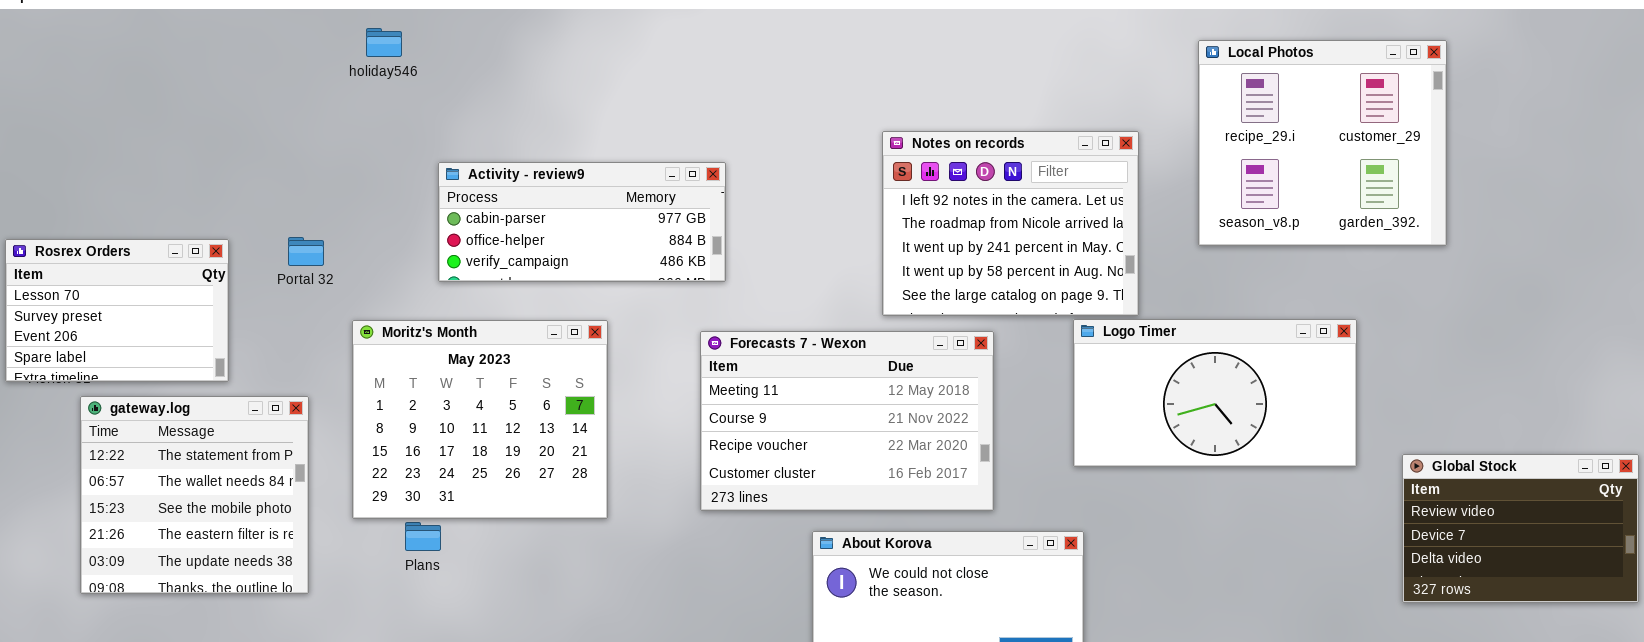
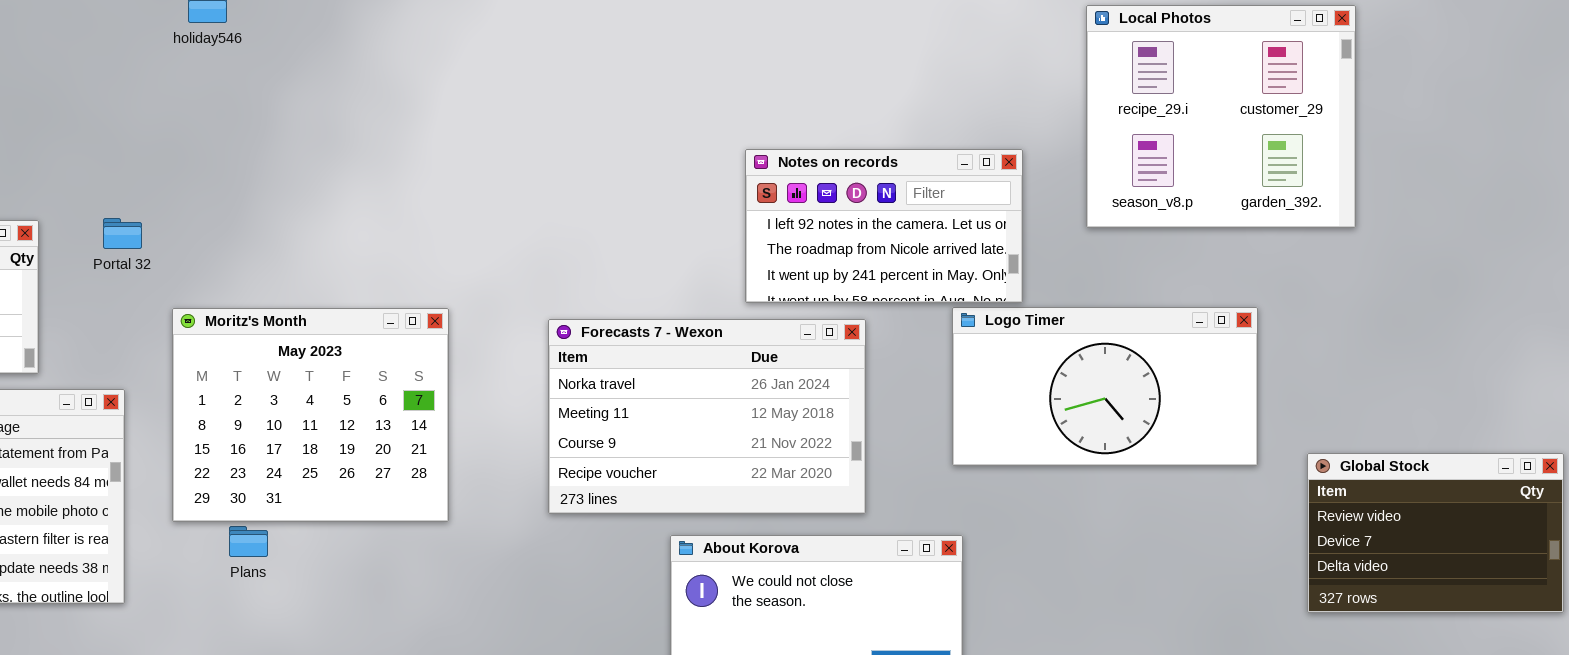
Notes on records: [882,131,1139,316] -> [745,149,1023,303], resized
Activity - review9: [438,162,726,282] -> none, closed
Forecasts 7 - Wexon: [700,331,994,511] -> [548,319,866,514], scrolled up 1 row

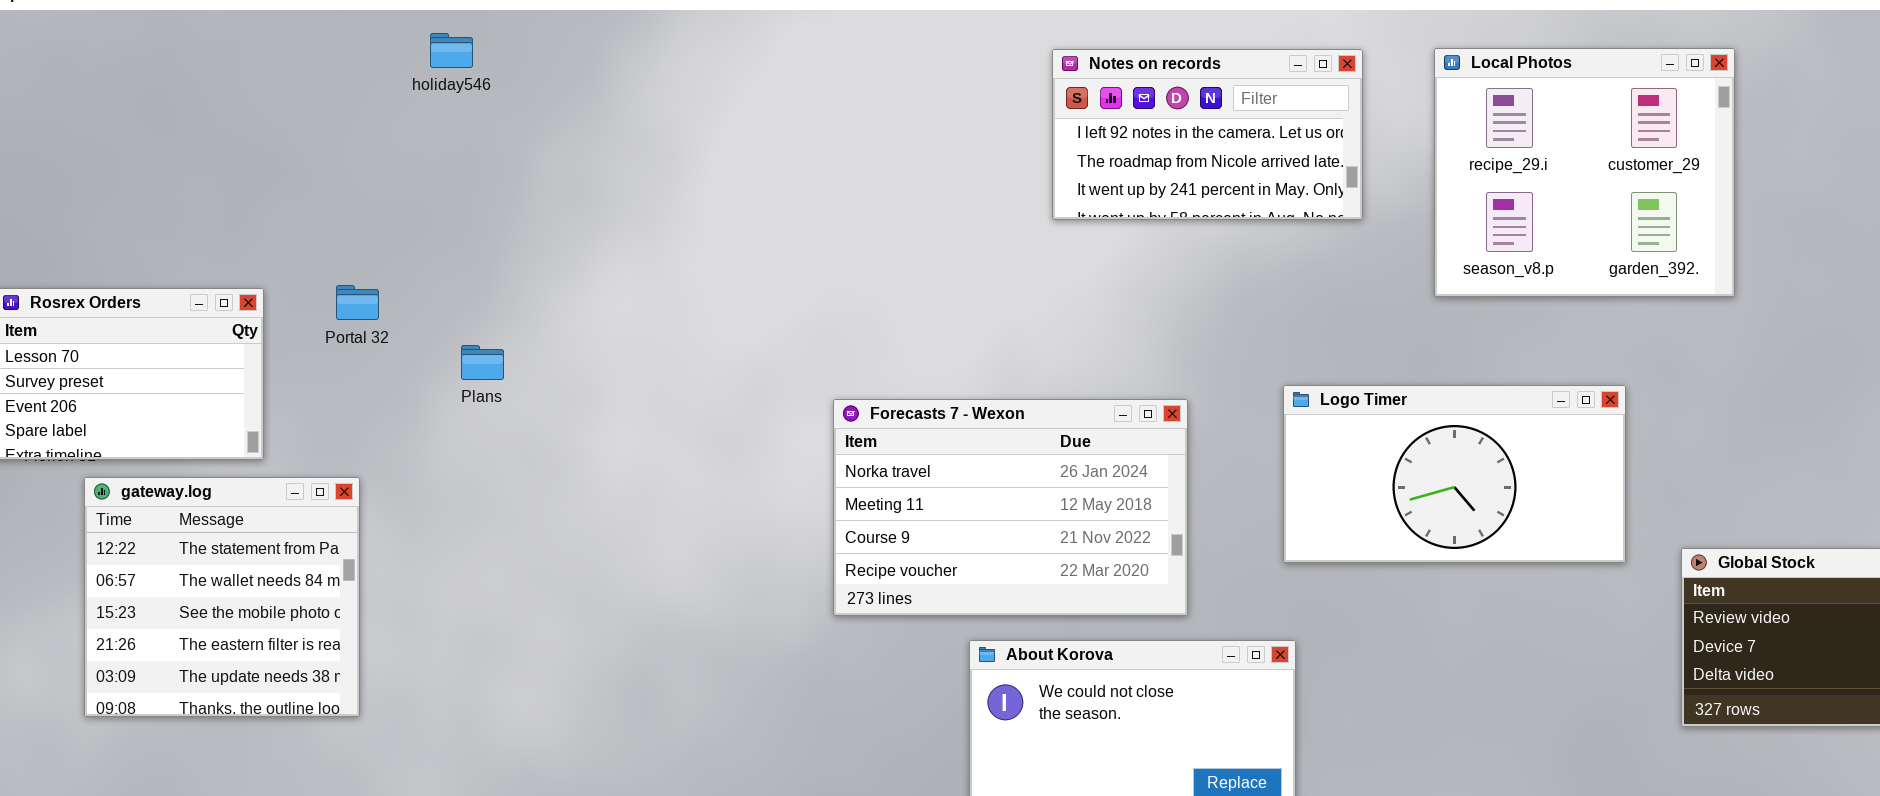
Notes on records: [745,149,1023,303] -> [1052,49,1363,220], moved
Moritz's Month: [172,308,449,522] -> none, closed
Plans: [229,526,268,557] -> [461,345,504,380], moved

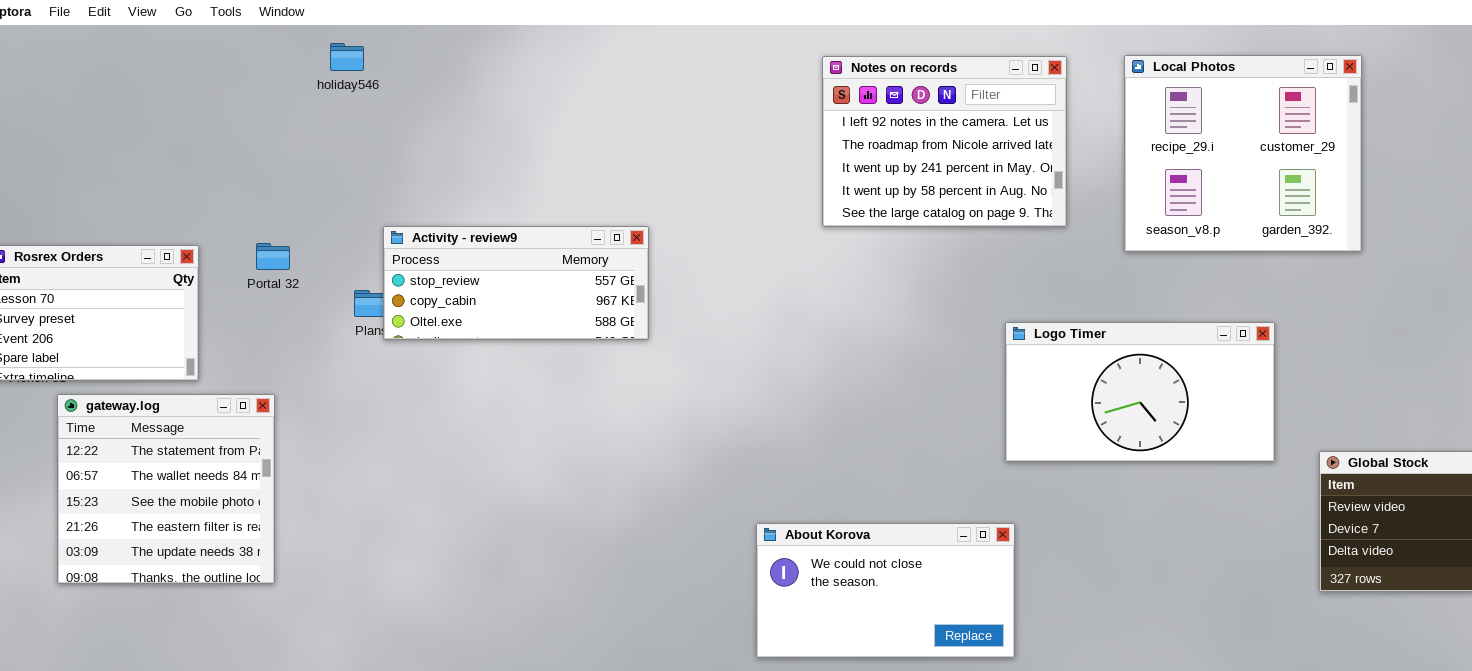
Notes on records: [1052,49,1363,220] -> [822,56,1067,227], resized
Activity - review9: none -> [383,226,649,340], opened
Forecasts 7 - Wexon: [833,399,1188,616] -> none, closed

